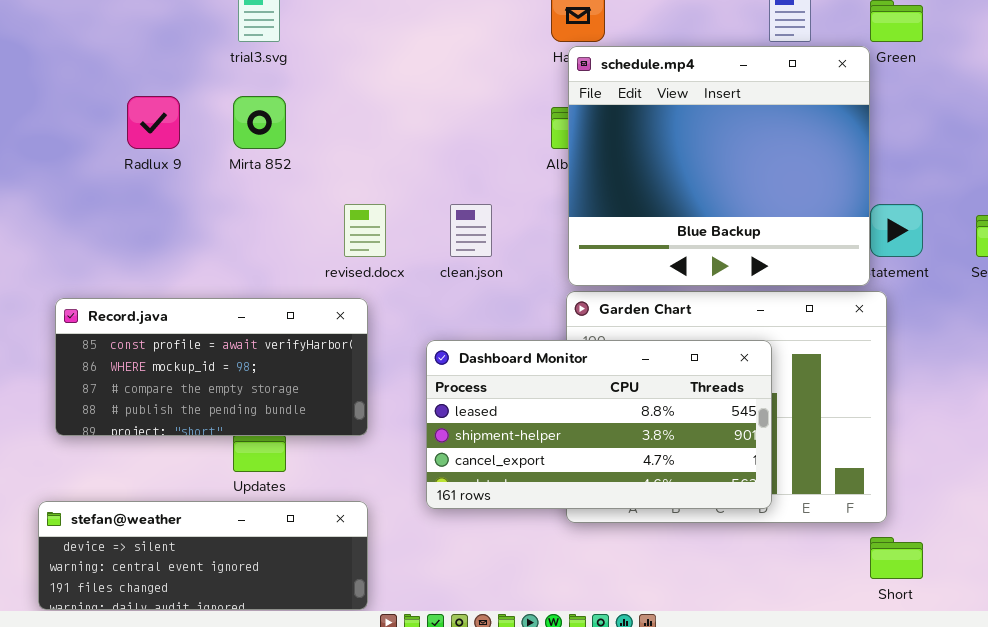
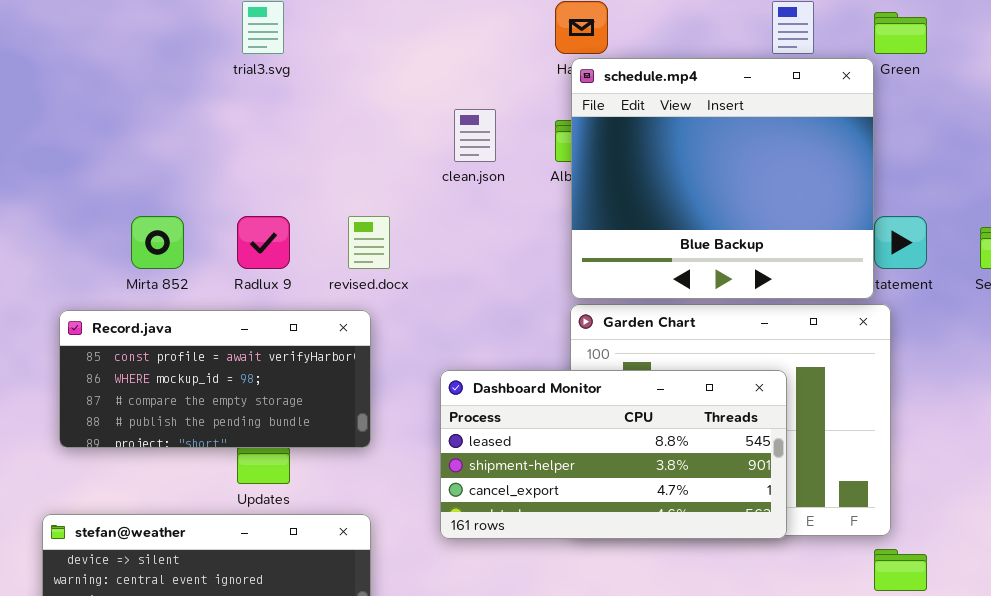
Radlux 9: [127,96,180,149] -> [237,216,290,269], moved
Mirta 852: [233,96,286,149] -> [131,216,184,269], moved
clean.json: [450,204,492,257] -> [454,109,496,162], moved
Dashboard Monitor: [426,340,772,509] -> [440,370,787,539], moved

